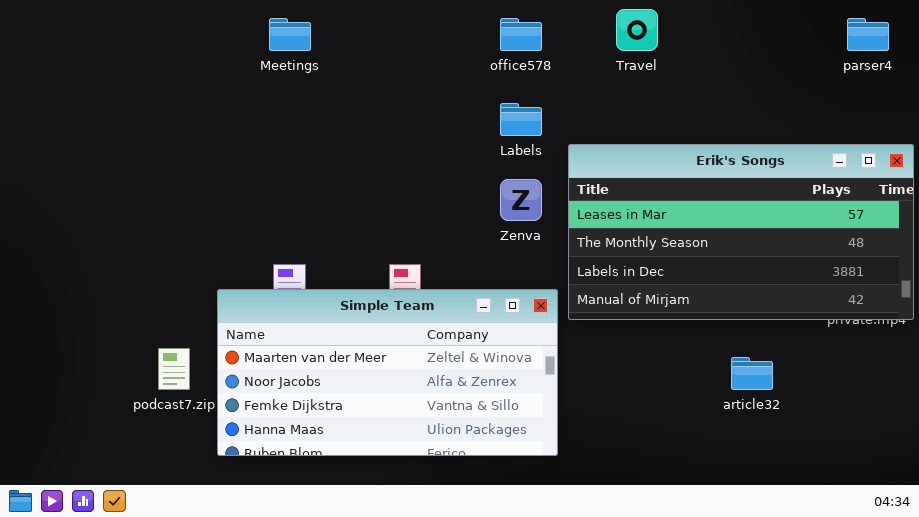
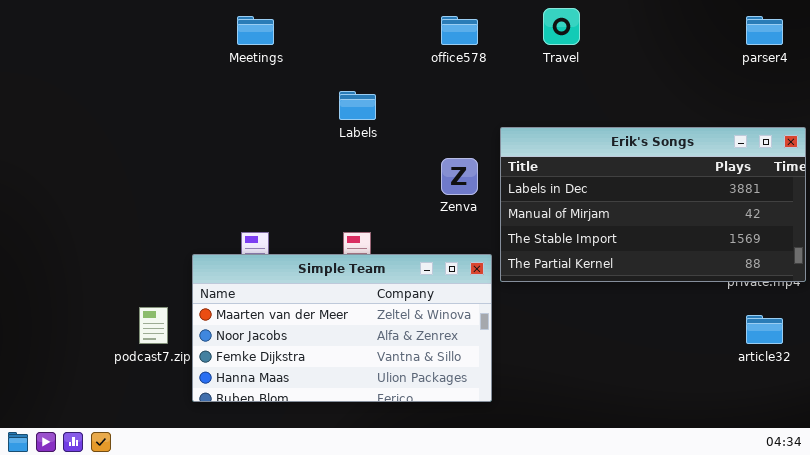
Labels: [500,103,542,136] -> [339,91,376,120], moved
Erik's Songs: [568,144,914,320] -> [500,127,806,282], scrolled down 2 rows
article32: [731,357,773,390] -> [746,315,783,344], moved

